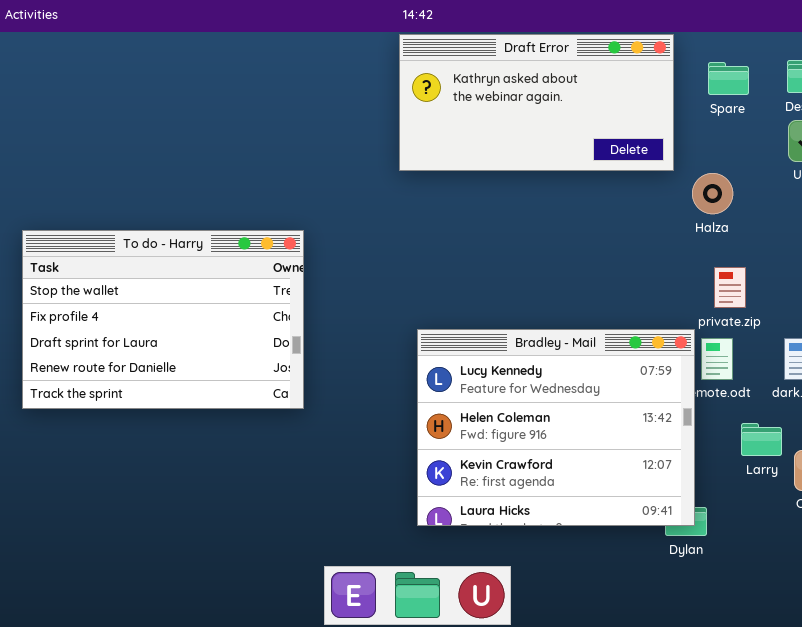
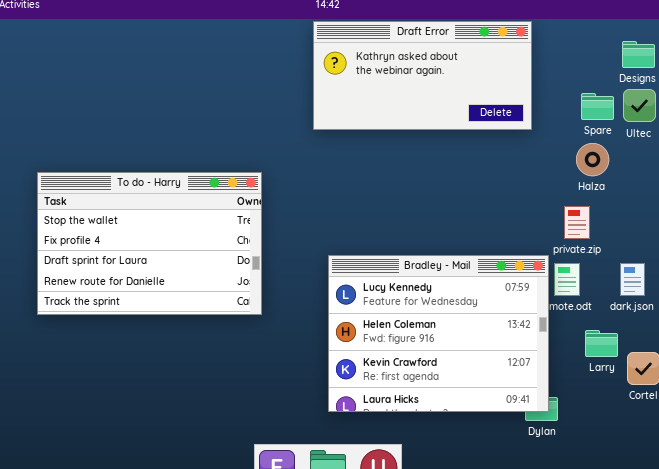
Spare: [708,62,749,95] -> [581,93,614,120], moved
Halza: [692,173,733,214] -> [576,143,609,176], moved
To do - Harry: [22,230,304,409] -> [37,172,262,315], moved

